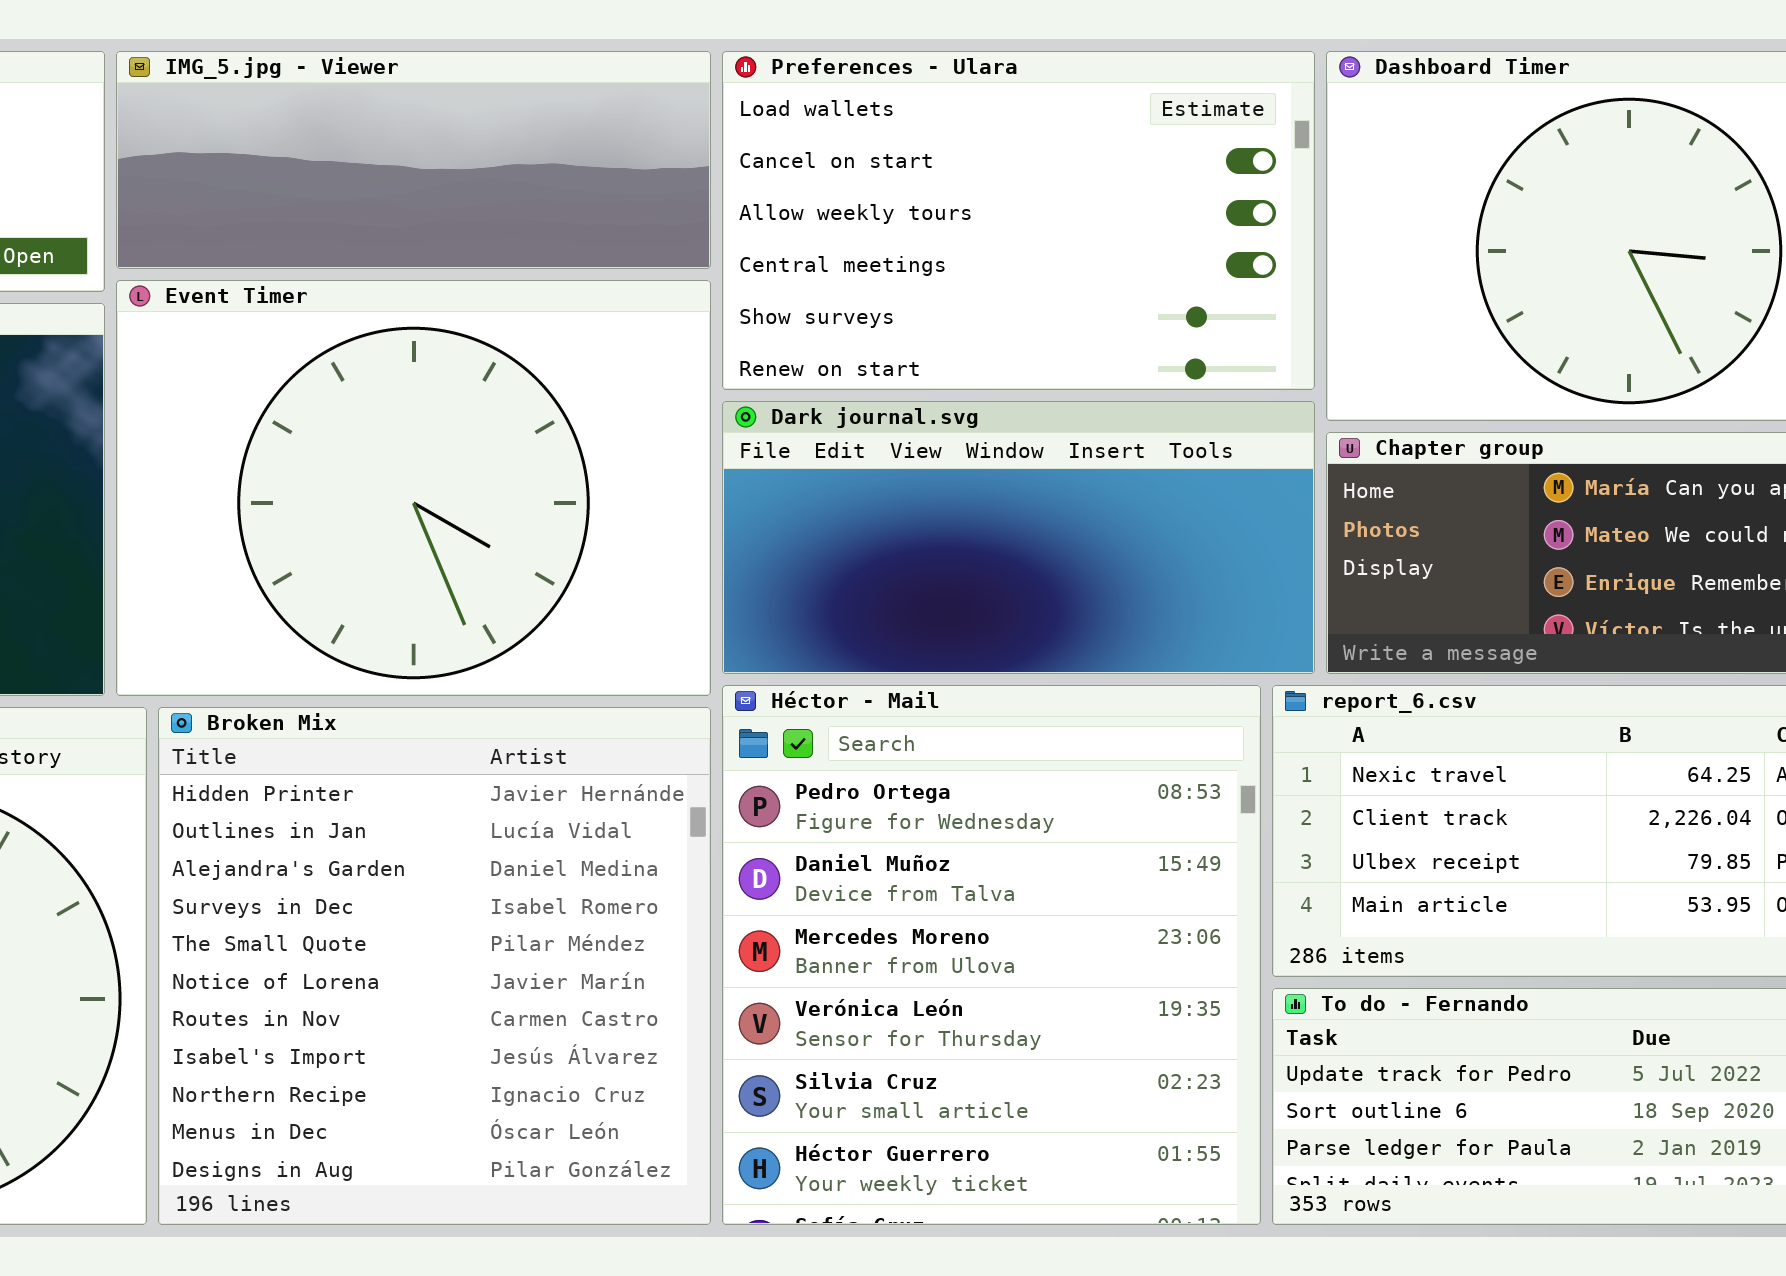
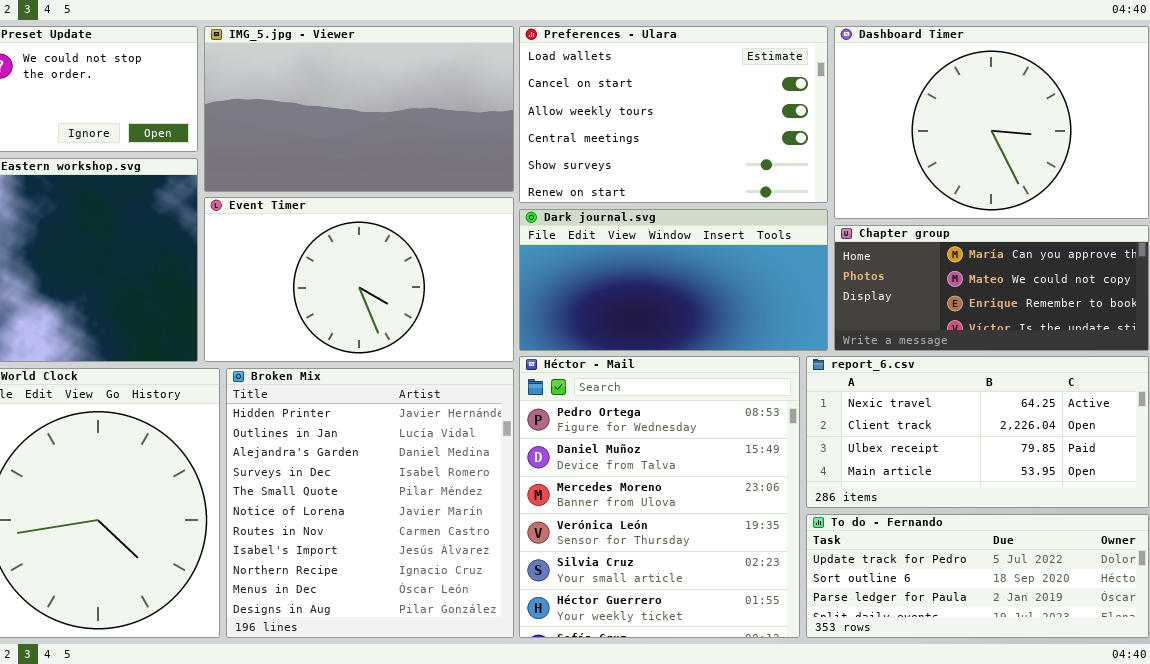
IMG_5.jpg - Viewer: [116,51,711,269] -> [204,26,514,192], resized
Event Timer: [116,280,711,696] -> [204,197,514,362], resized

